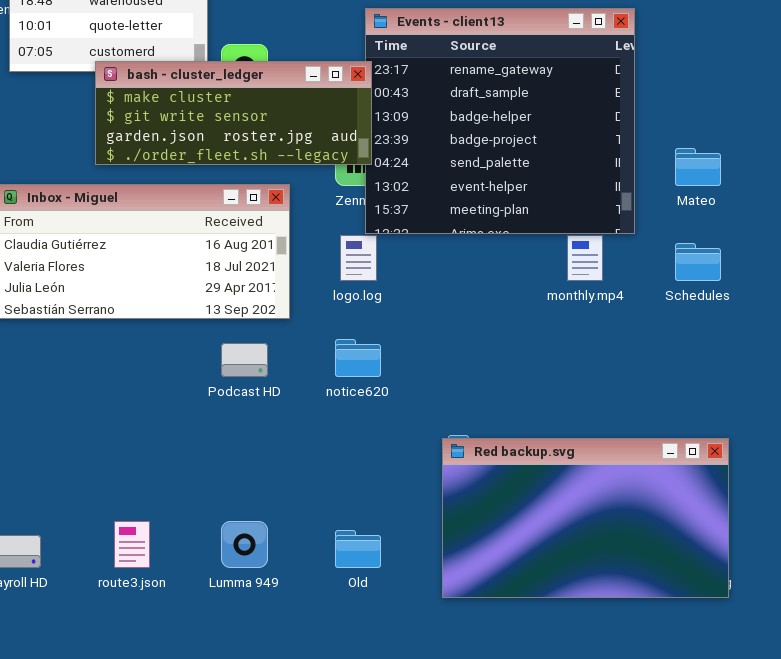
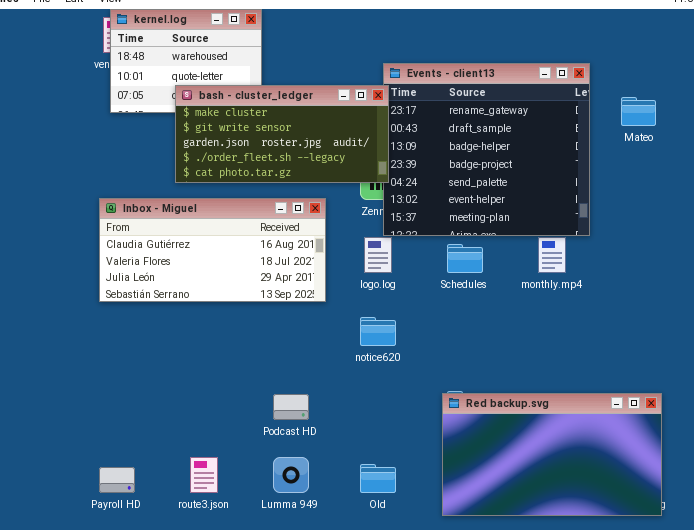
bash - cluster_ledger: [95,61,372,165] -> [175,85,389,183], resized
Mateo: [675,148,721,186] -> [621,97,656,126], moved
Schedules: [675,243,721,281] -> [447,244,483,273], moved
Podcast HD: [221,343,268,377] -> [273,394,309,420], moved

